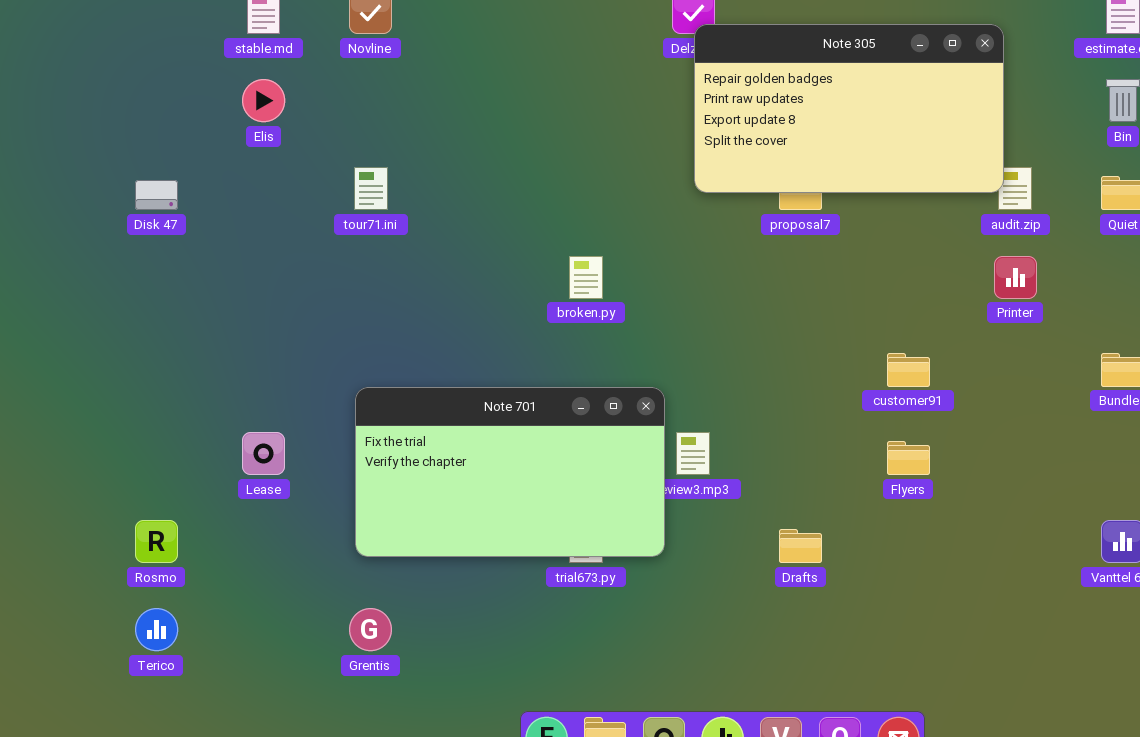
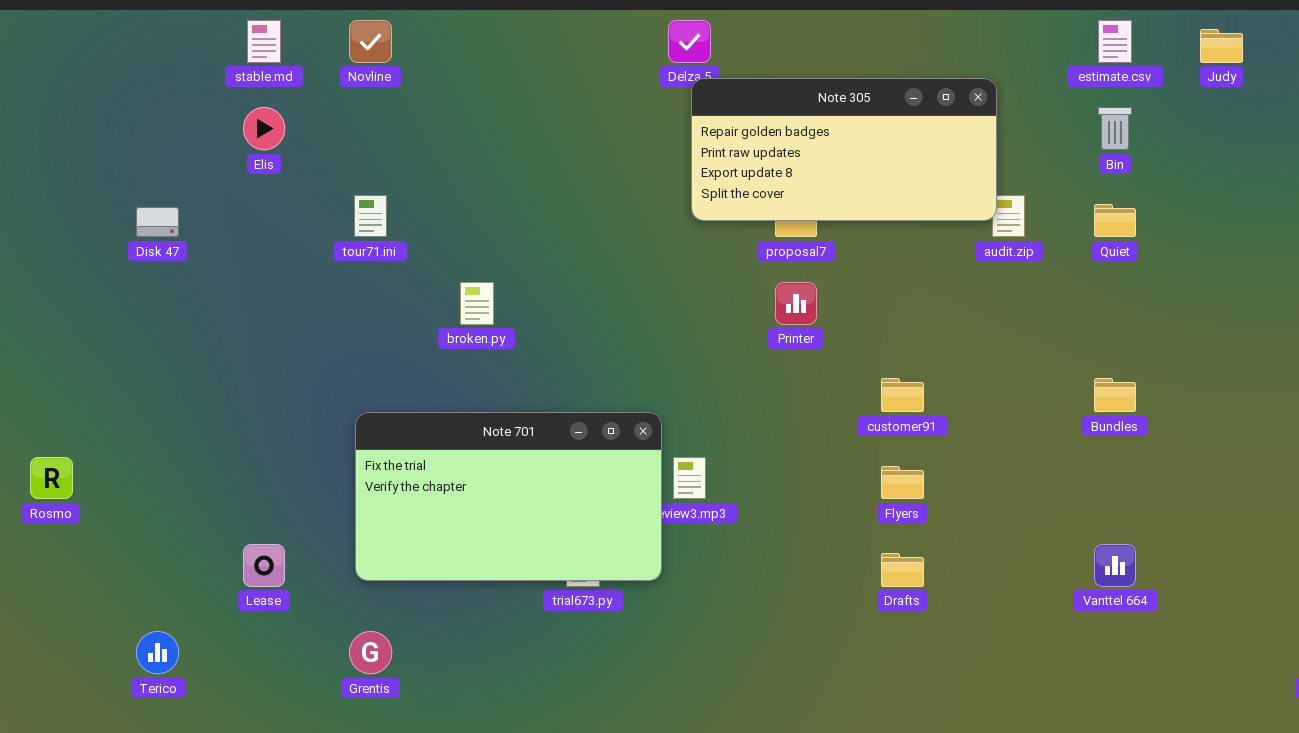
Note 305: [694,24,1004,193] -> [691,78,997,221], resized
broken.py: [569,256,603,299] -> [460,282,494,325], moved
Printer: [994,256,1037,299] -> [775,282,817,325], moved
Lease: [242,432,285,475] -> [243,544,285,587], moved
Rosmo: [135,520,178,563] -> [30,457,73,499], moved
Drafts: [779,529,822,563] -> [881,553,924,587], moved

